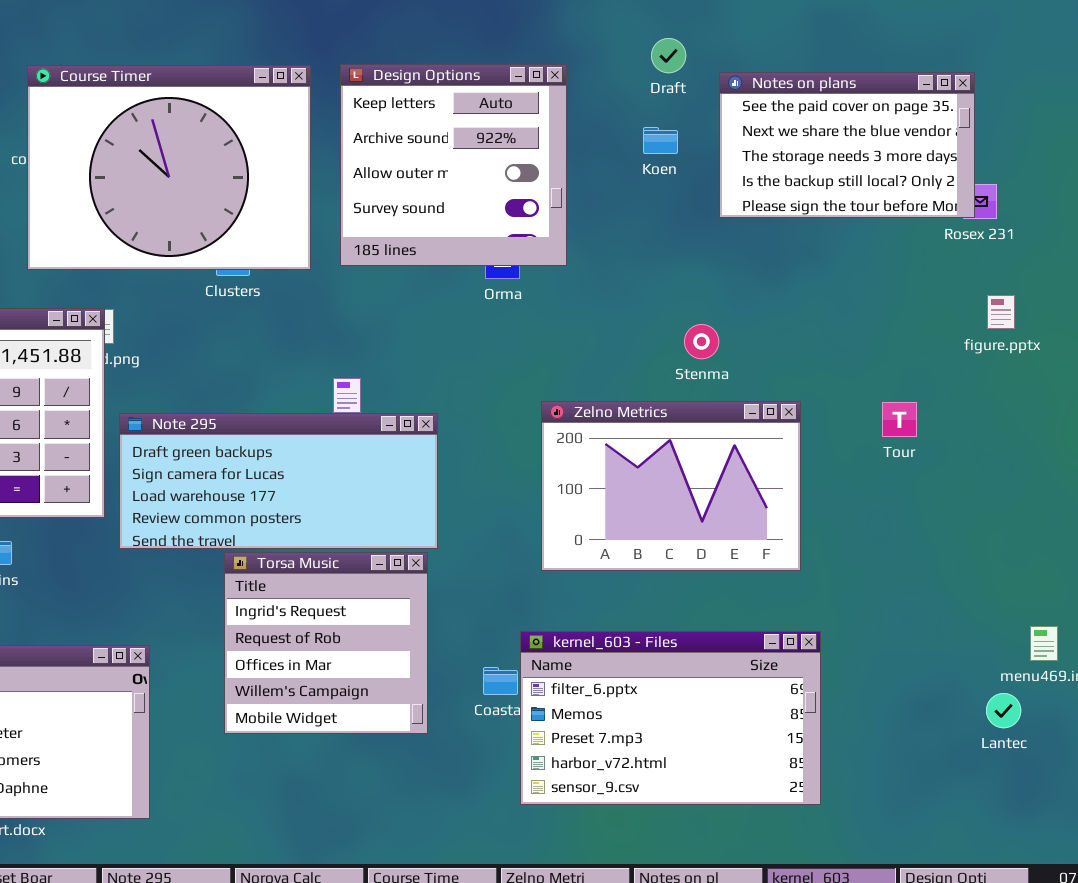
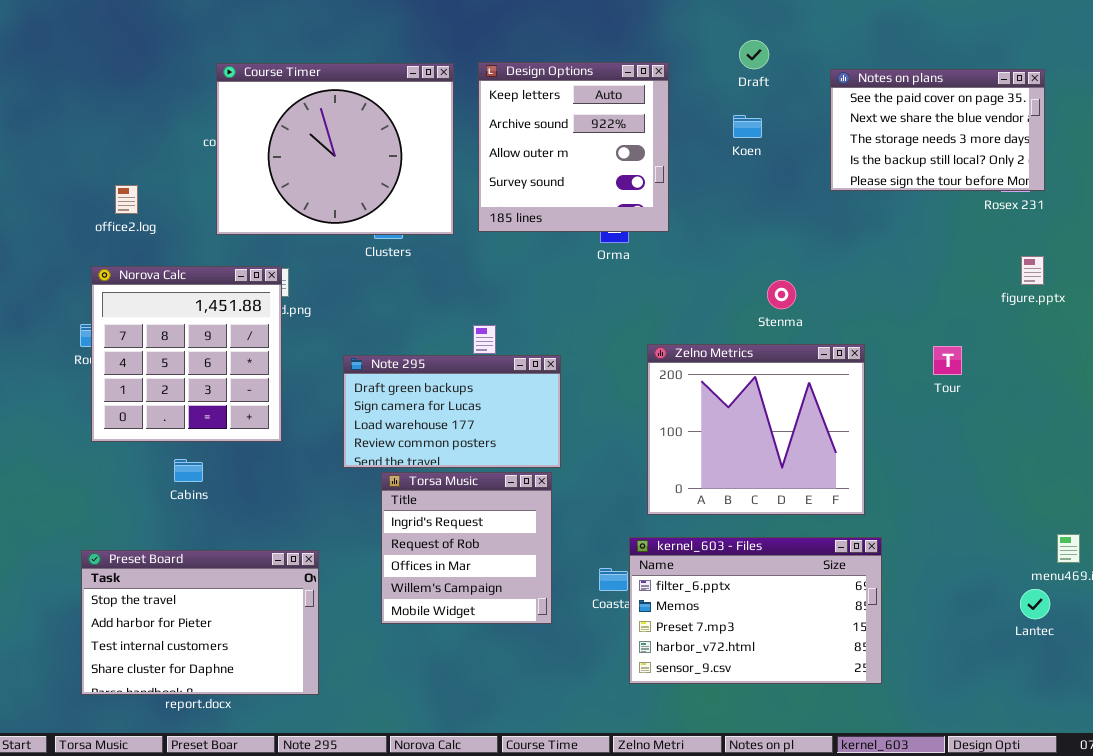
Notes on plans: [719,72,975,218] -> [830,69,1045,191], moved
Zelno Metrics: [541,401,801,571] -> [647,344,865,515], resized
Note 295: [119,413,438,549] -> [343,355,561,468], resized

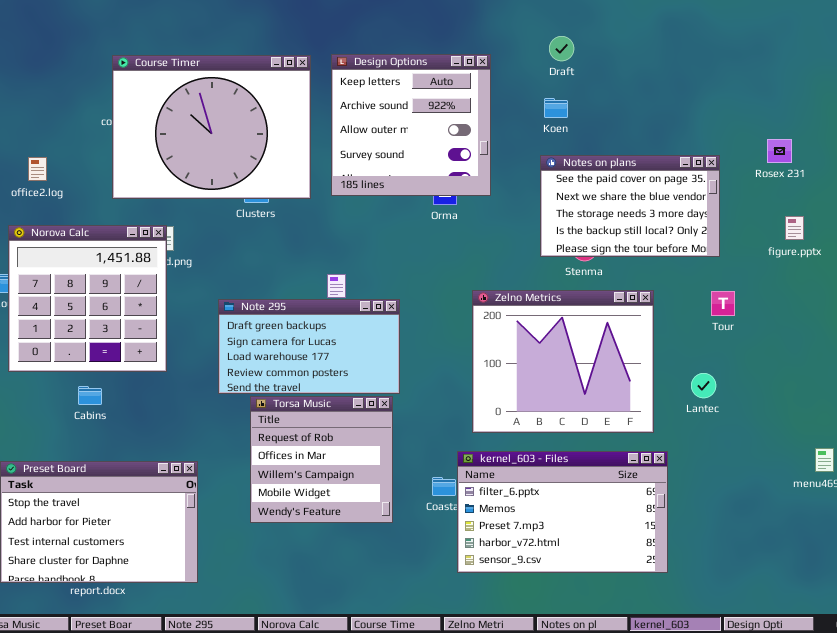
Notes on plans: [830,69,1045,191] -> [540,155,720,257], moved
Torsa Music: [381,472,552,624] -> [250,396,393,523], scrolled down 1 row
Lantec: [1020,589,1050,619] -> [691,373,716,398], moved

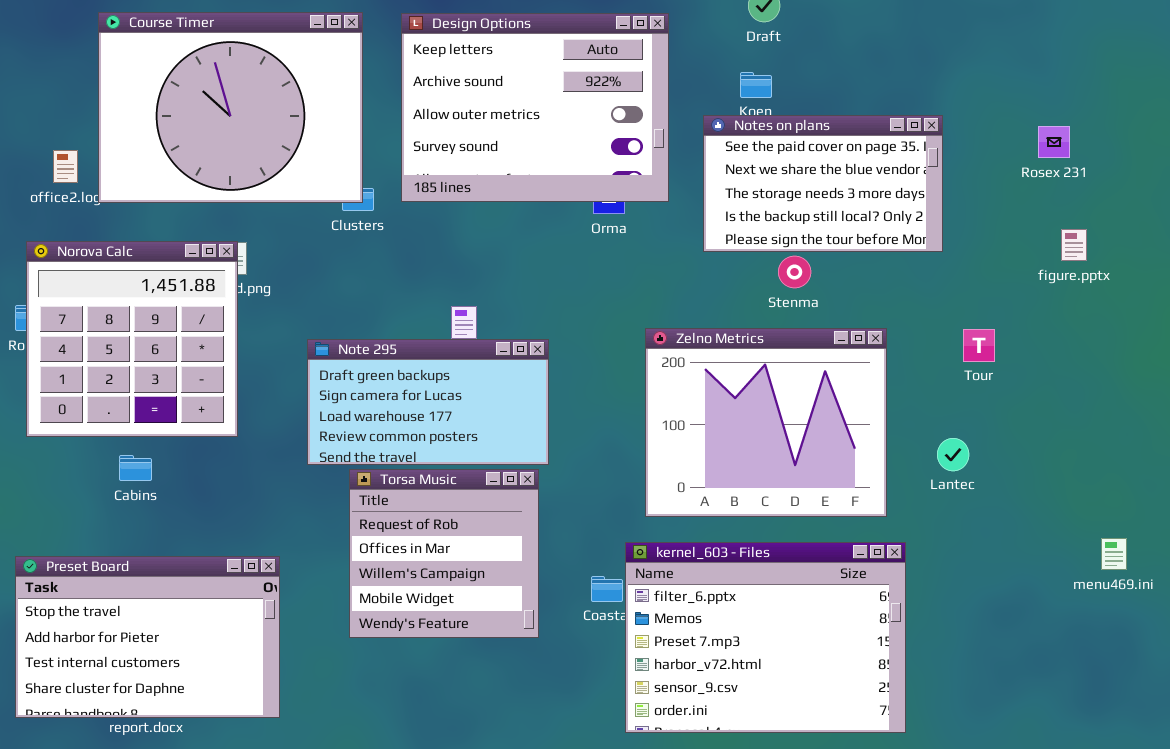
Design Options: [331,54,491,196] -> [401,13,669,202], resized
Course Timer: [112,55,311,199] -> [98,12,363,203], moved
Notes on plans: [540,155,720,257] -> [703,115,943,252], moved
kernel_603 - Files: [457,451,668,573] -> [625,542,906,733], resized

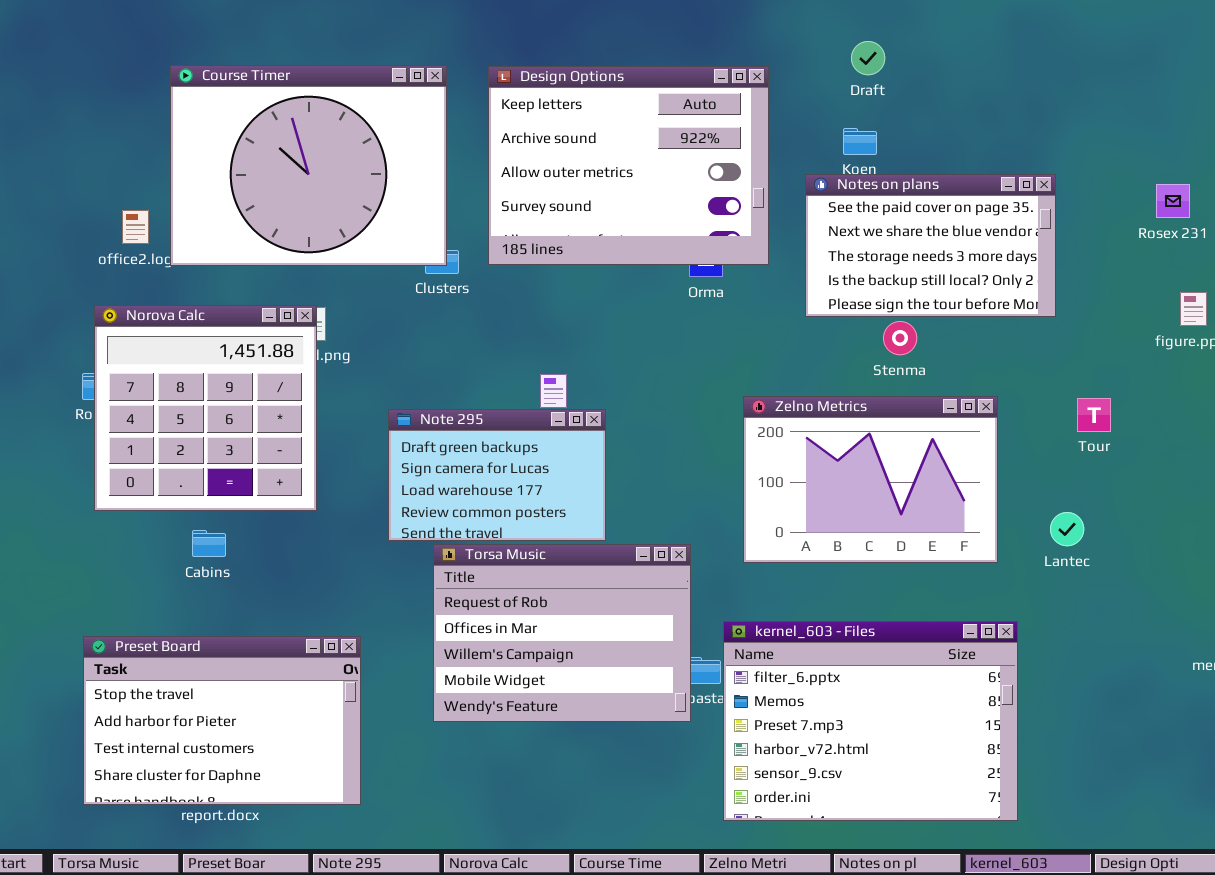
Zelno Metrics: [645,328,887,517] -> [743,396,998,563], resized
Note 295: [307,339,549,465] -> [388,409,606,541], resized
Torsa Music: [349,469,539,638] -> [433,544,691,722], resized

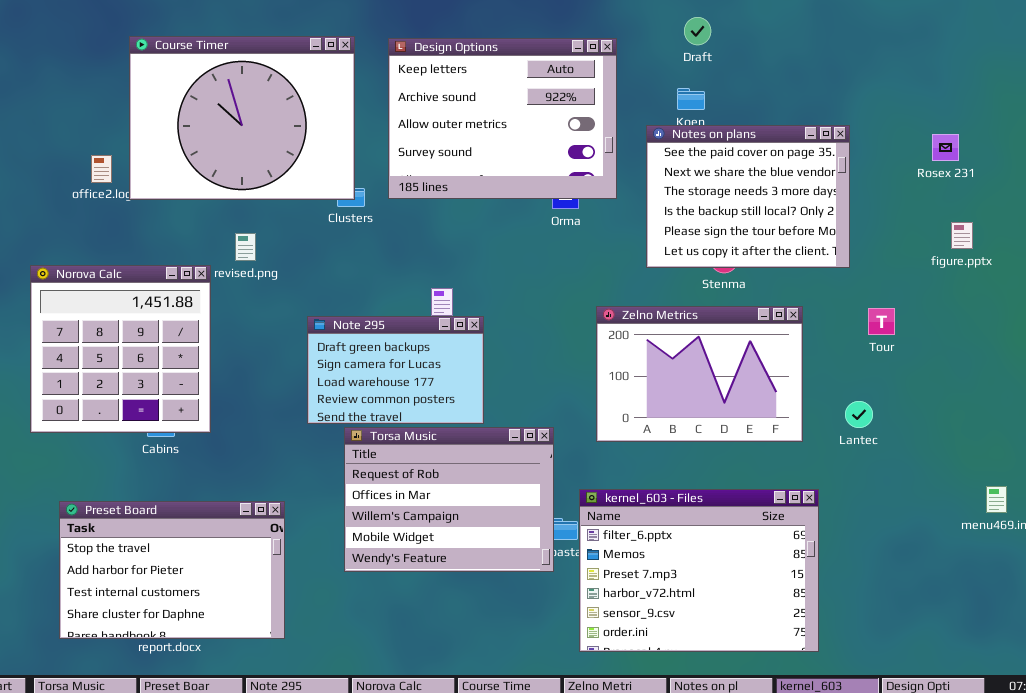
Notes on plans: [805,174,1056,317] -> [646,125,850,268], resized
Norova Calc: [94,305,317,511] -> [30,265,211,433], moved

